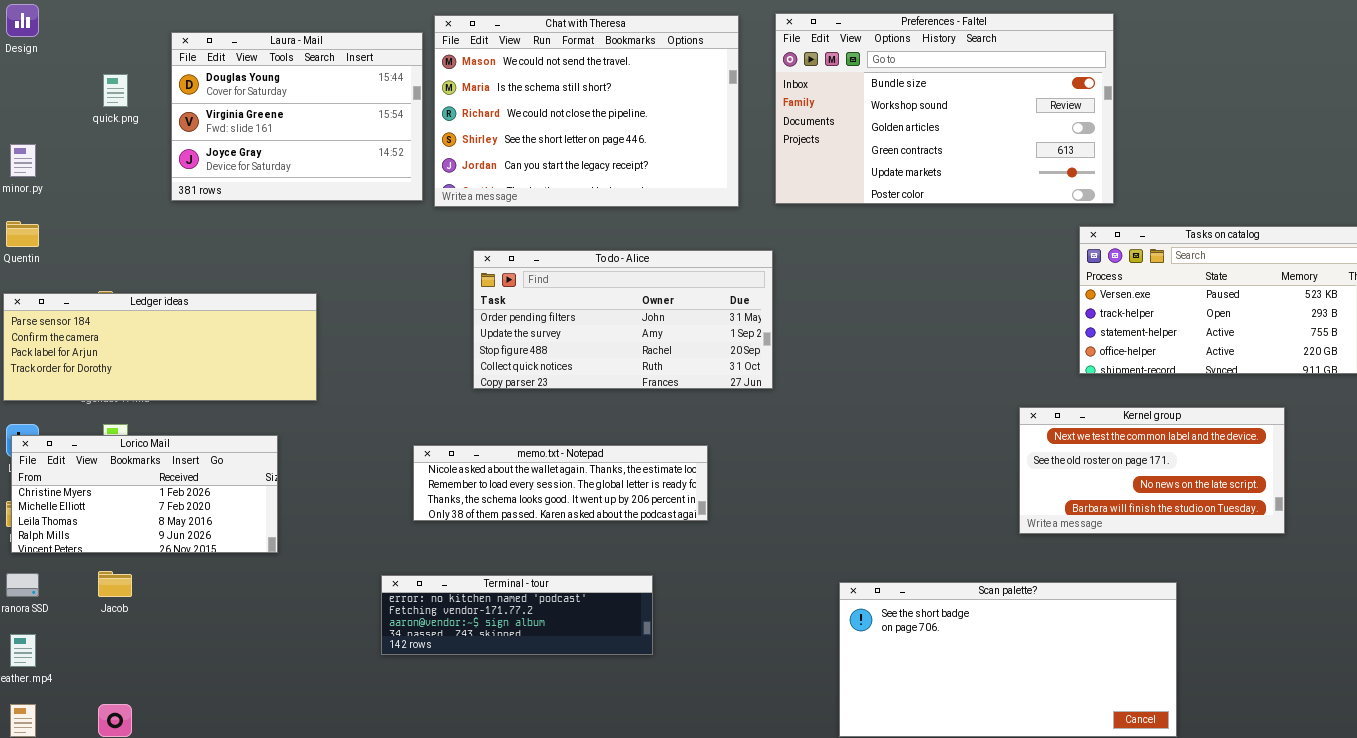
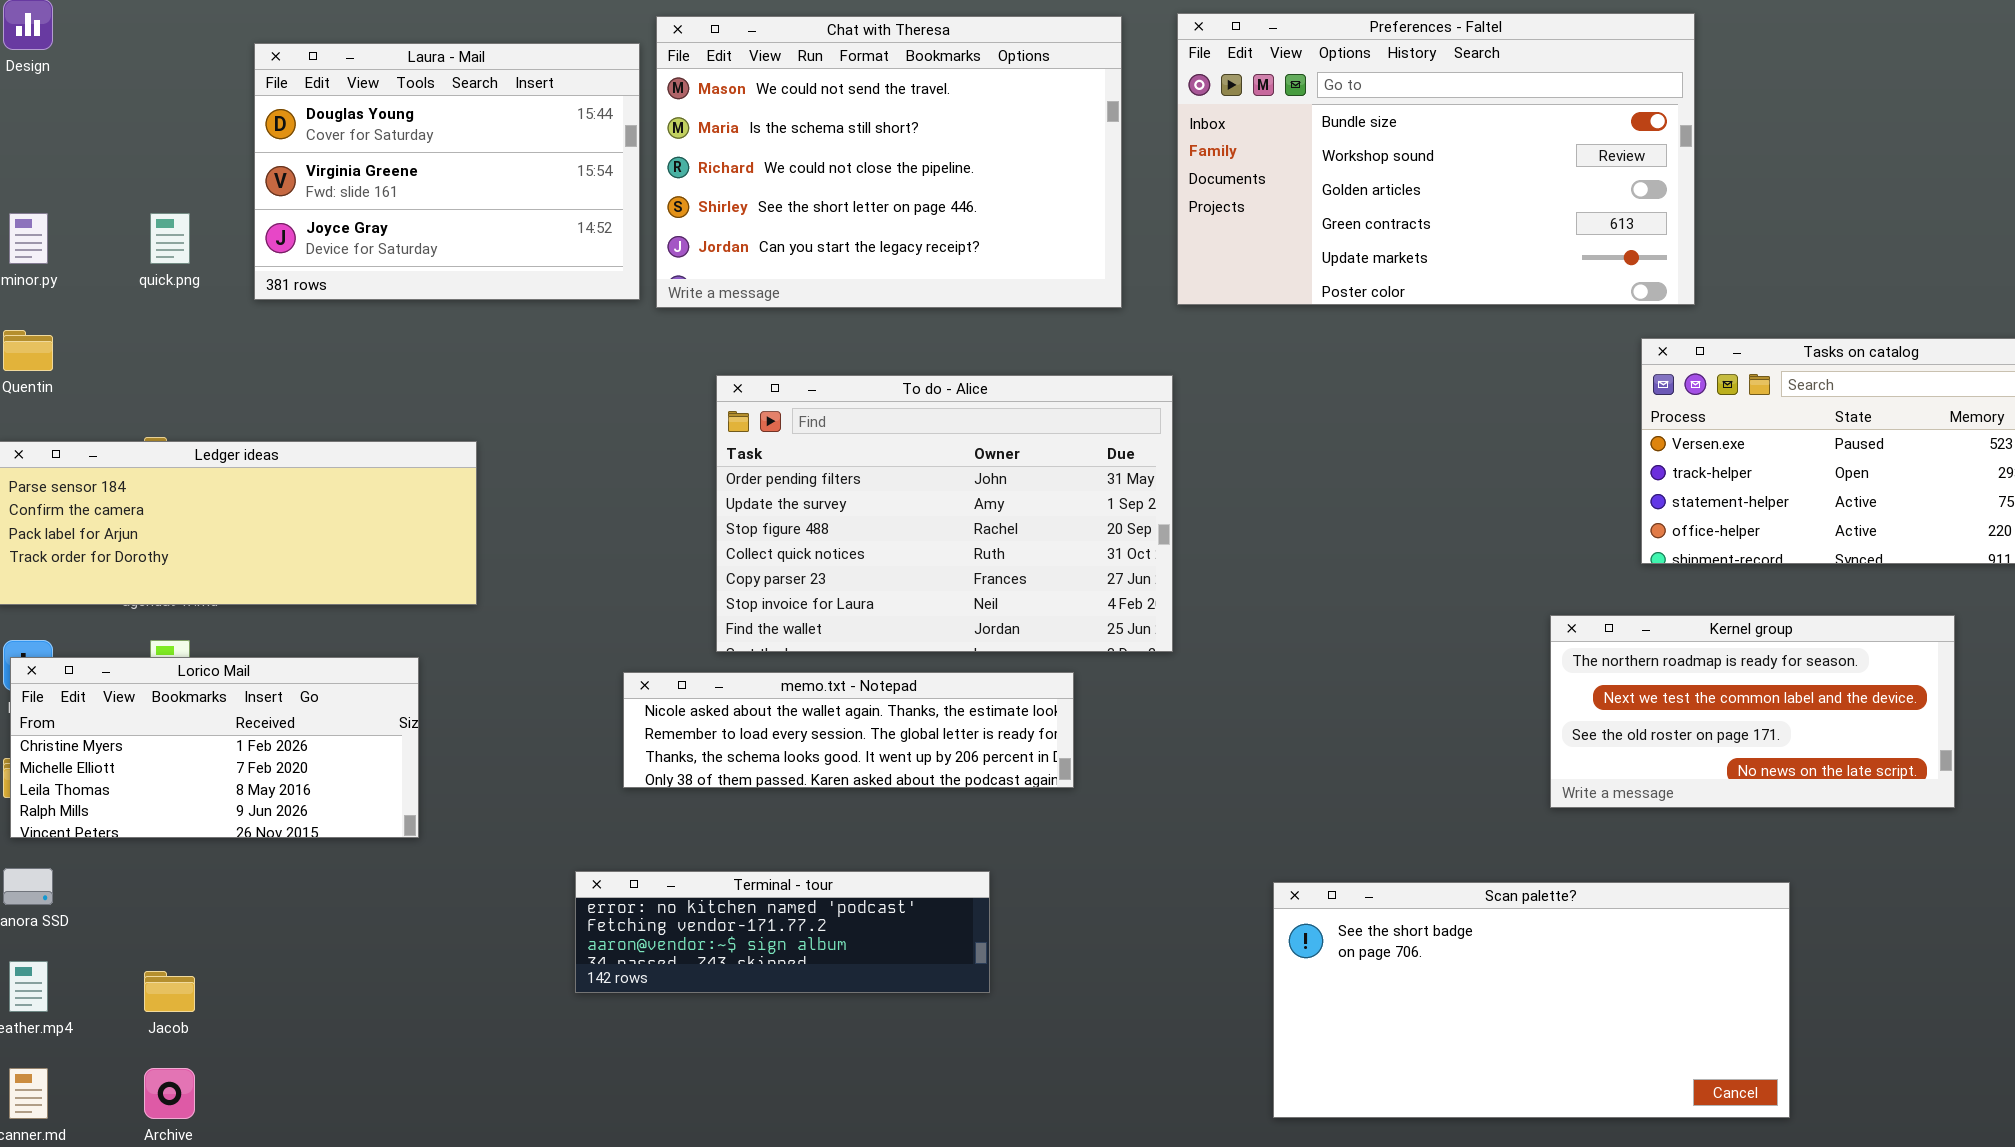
quick.png: [103,74,128,107] -> [150,213,190,264], moved
To do - Alice: [473,250,773,389] -> [716,375,1173,652], resized
Kernel group: [1019,407,1285,534] -> [1550,615,1955,808], scrolled up 1 row
Jacob: [98,571,132,597] -> [144,971,195,1012], moved

